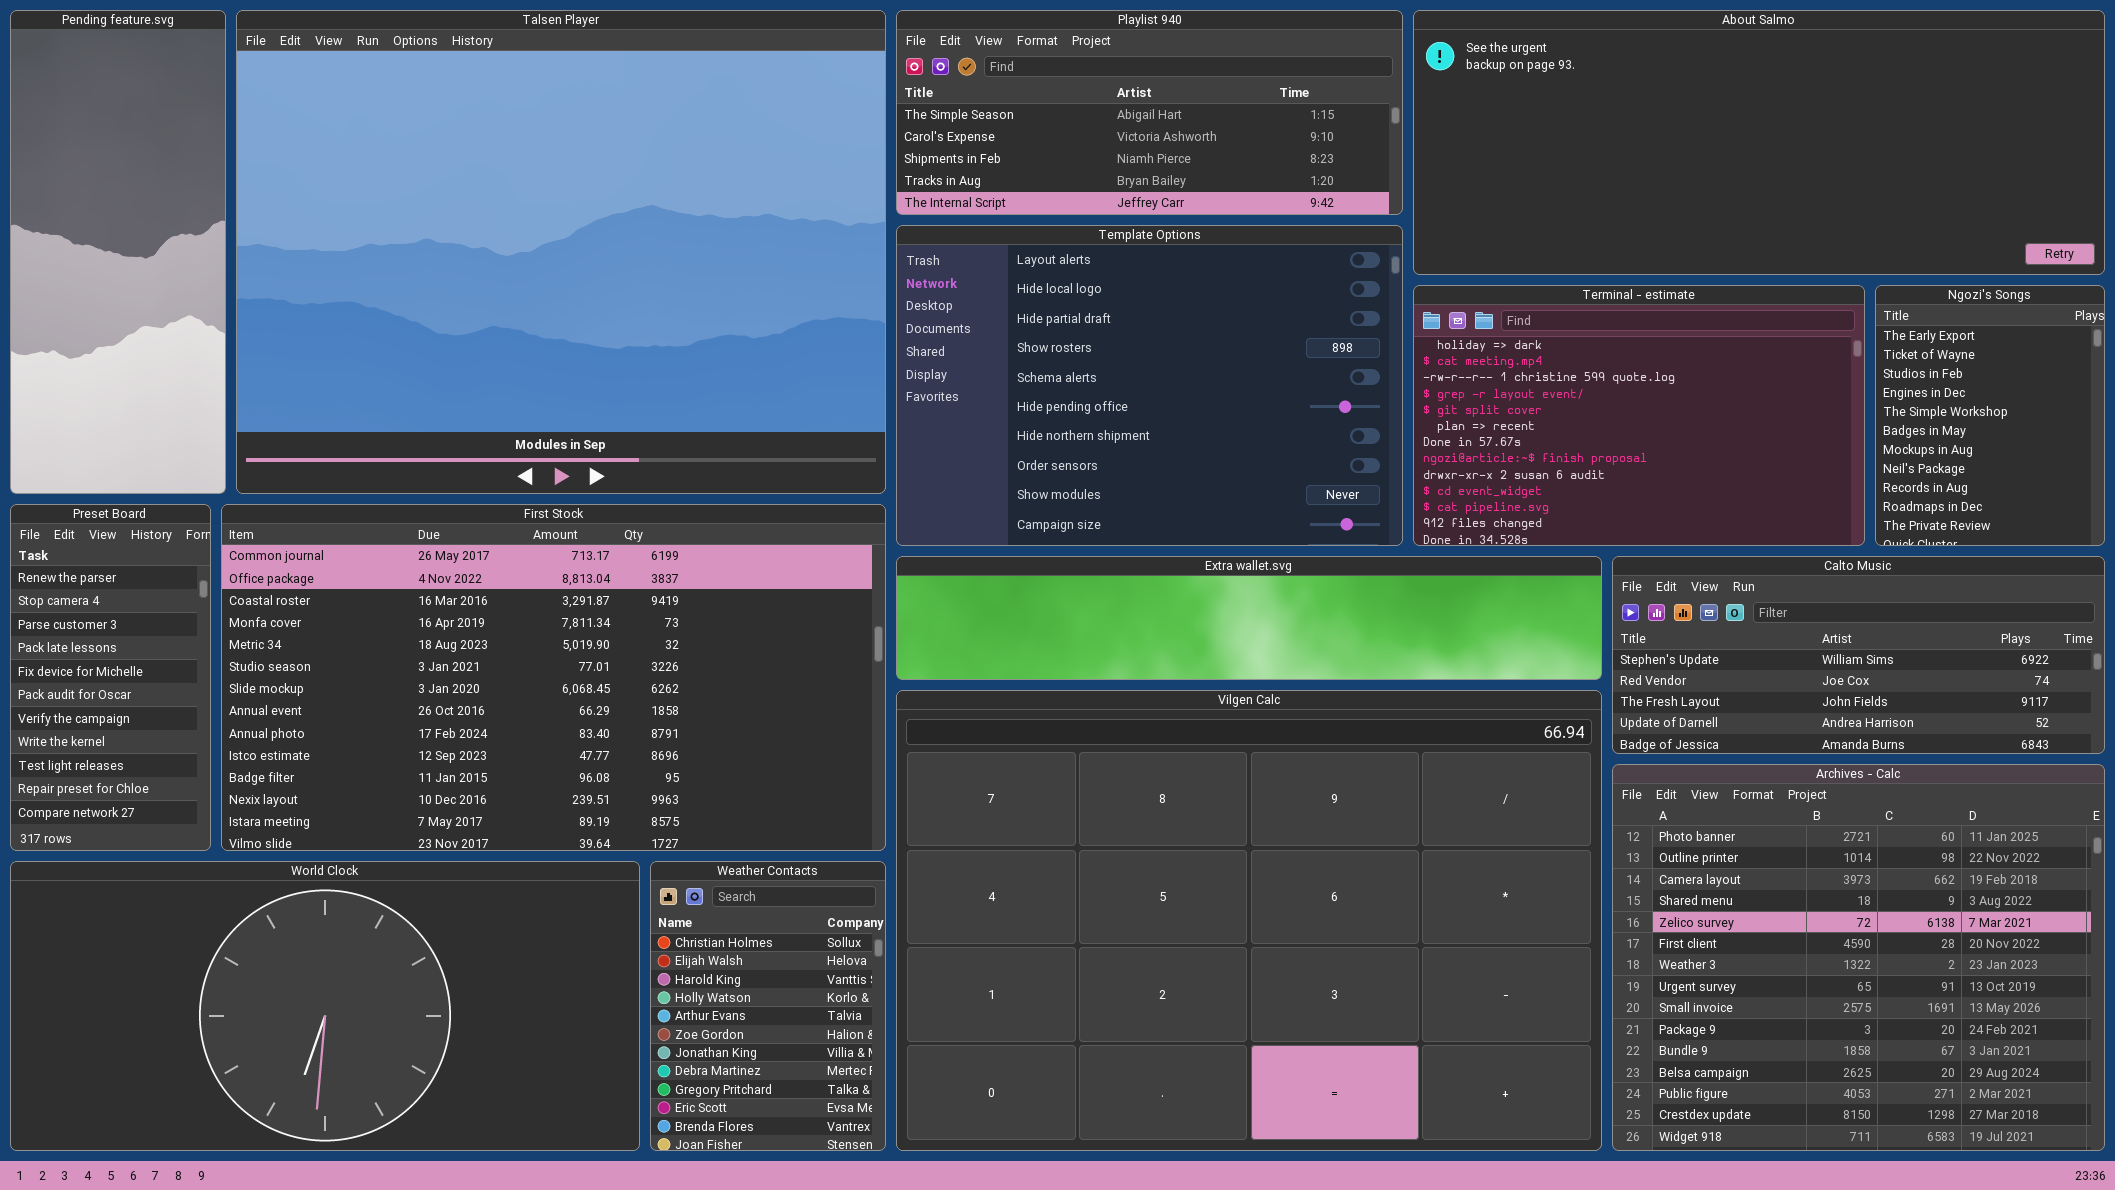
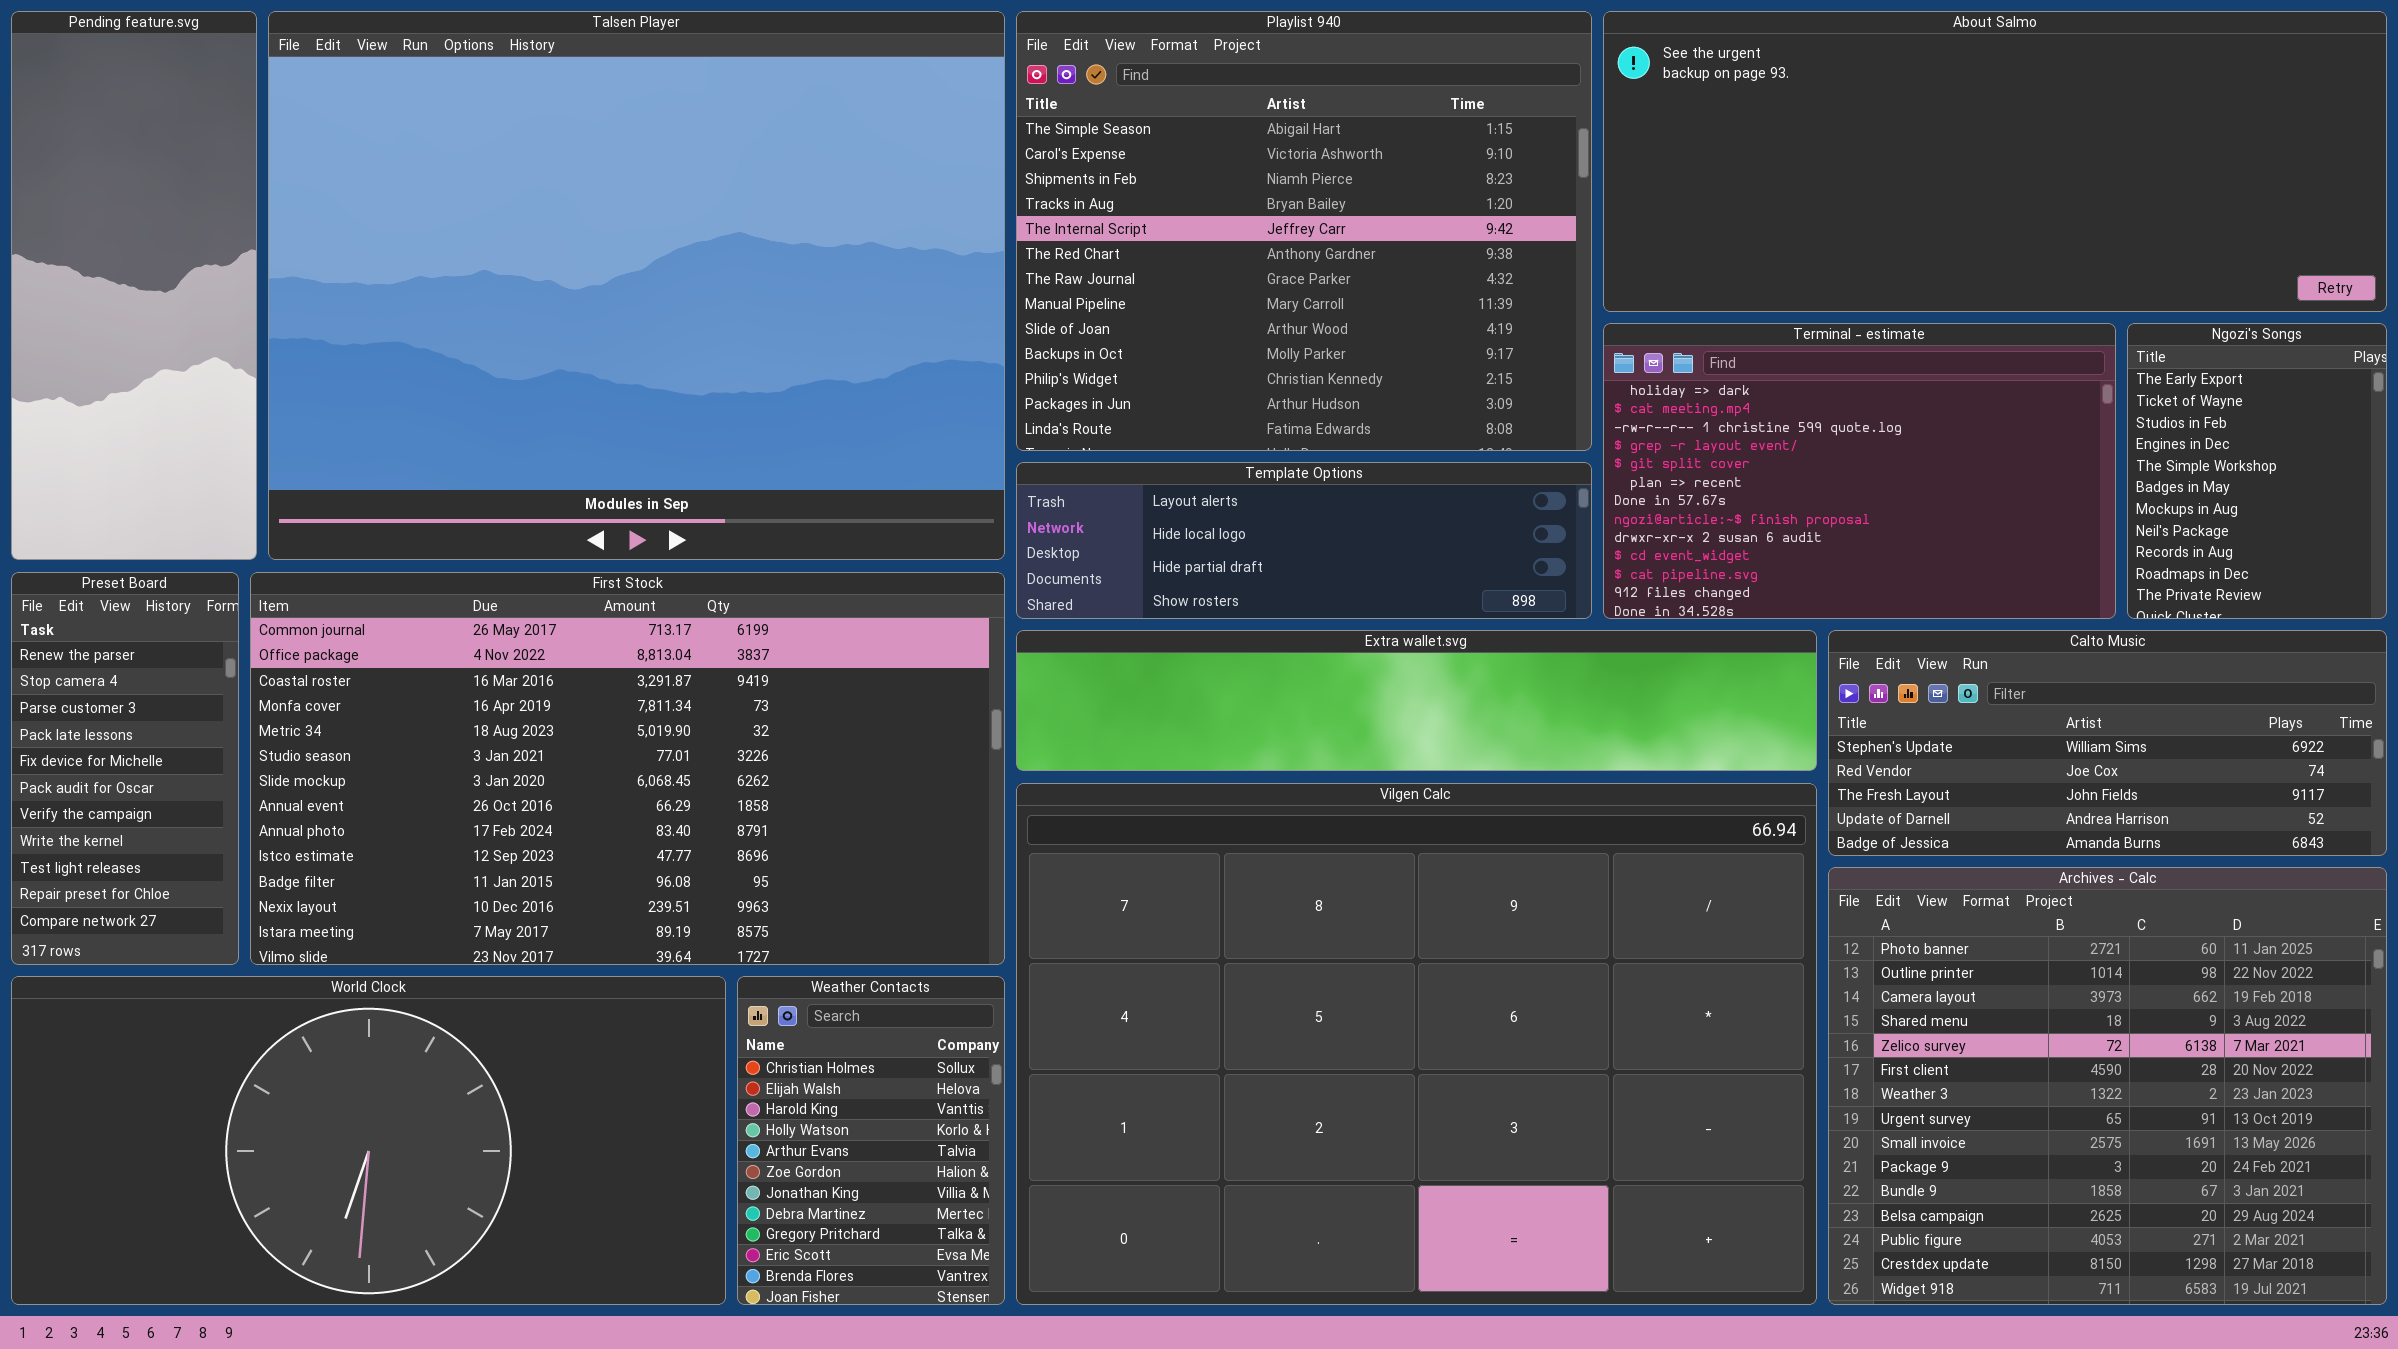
Playlist 940: [896,10,1403,215] -> [1016,11,1592,451], resized
Template Options: [896,225,1403,546] -> [1016,462,1592,619], resized

